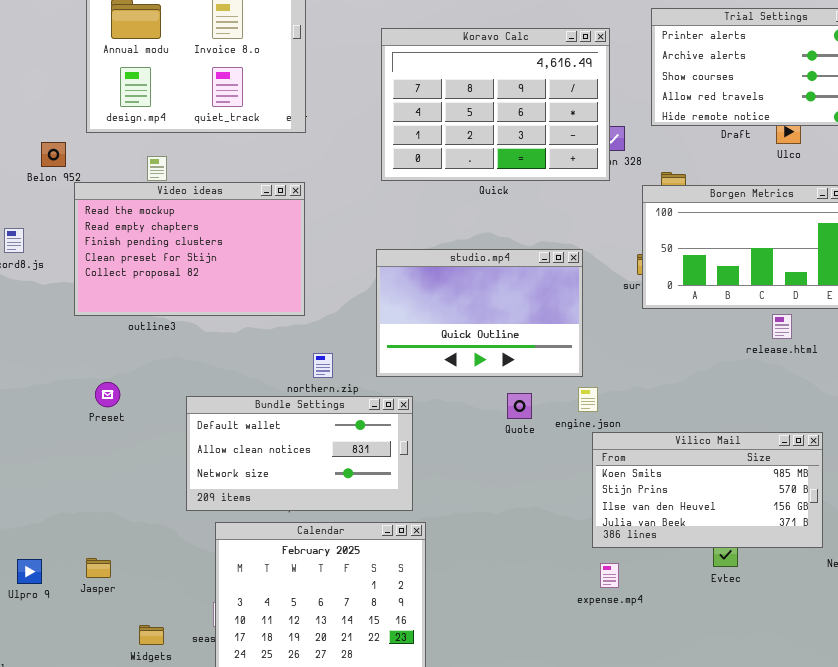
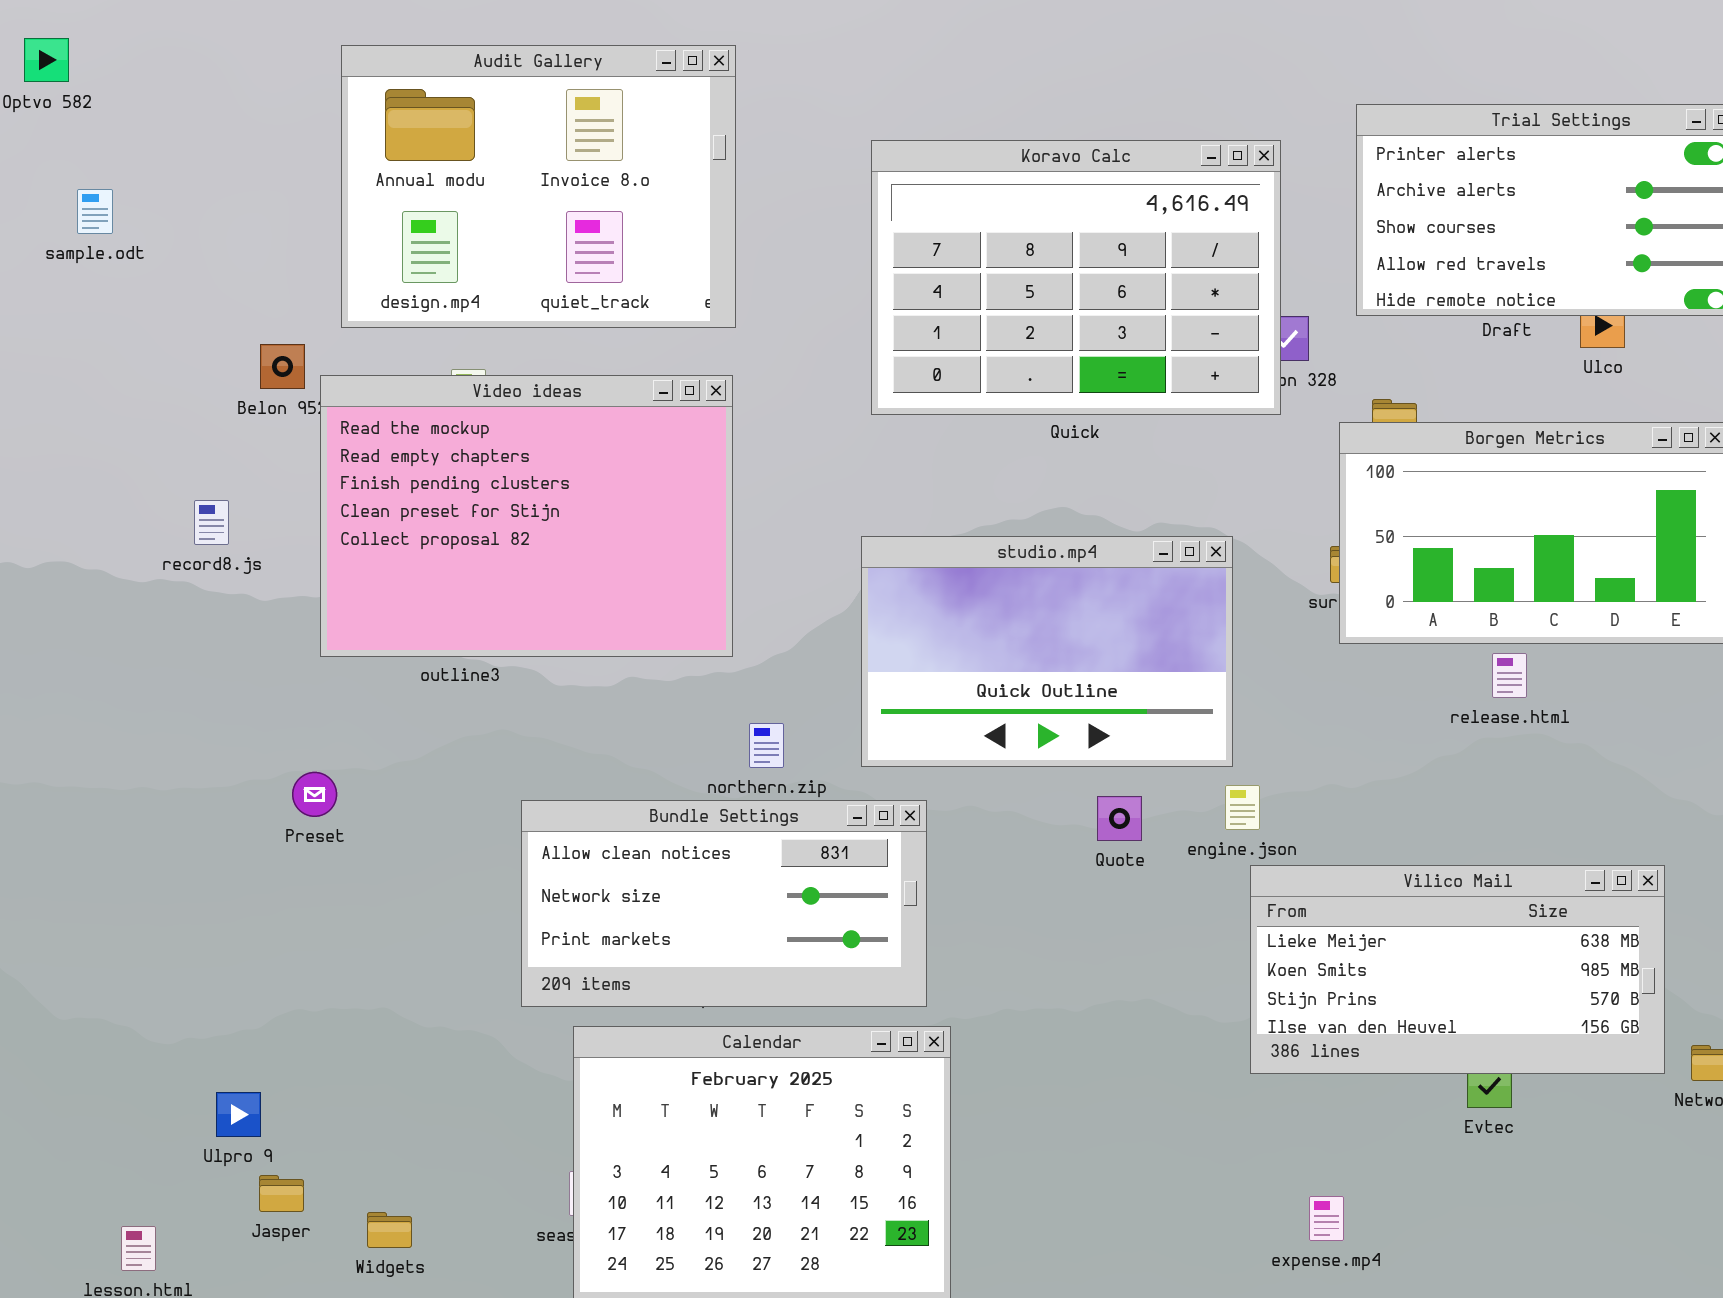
Video ideas: [74,182,305,316] -> [320,375,733,657], resized
release.html: [772,314,792,339] -> [1492,653,1527,698], moved
Preset: [95,382,120,407] -> [292,772,337,817], moved
Bundle Settings: [186,396,413,511] -> [521,800,927,1007], scrolled down 1 row
Vilico Mail: [592,432,823,548] -> [1250,865,1665,1074], scrolled up 1 row
Jasper: [86,558,111,578] -> [259,1175,304,1212], moved
expense.mp4: [600,563,619,588] -> [1309,1196,1344,1241], moved
Widgets: [139,625,164,645] -> [367,1212,412,1248], moved

